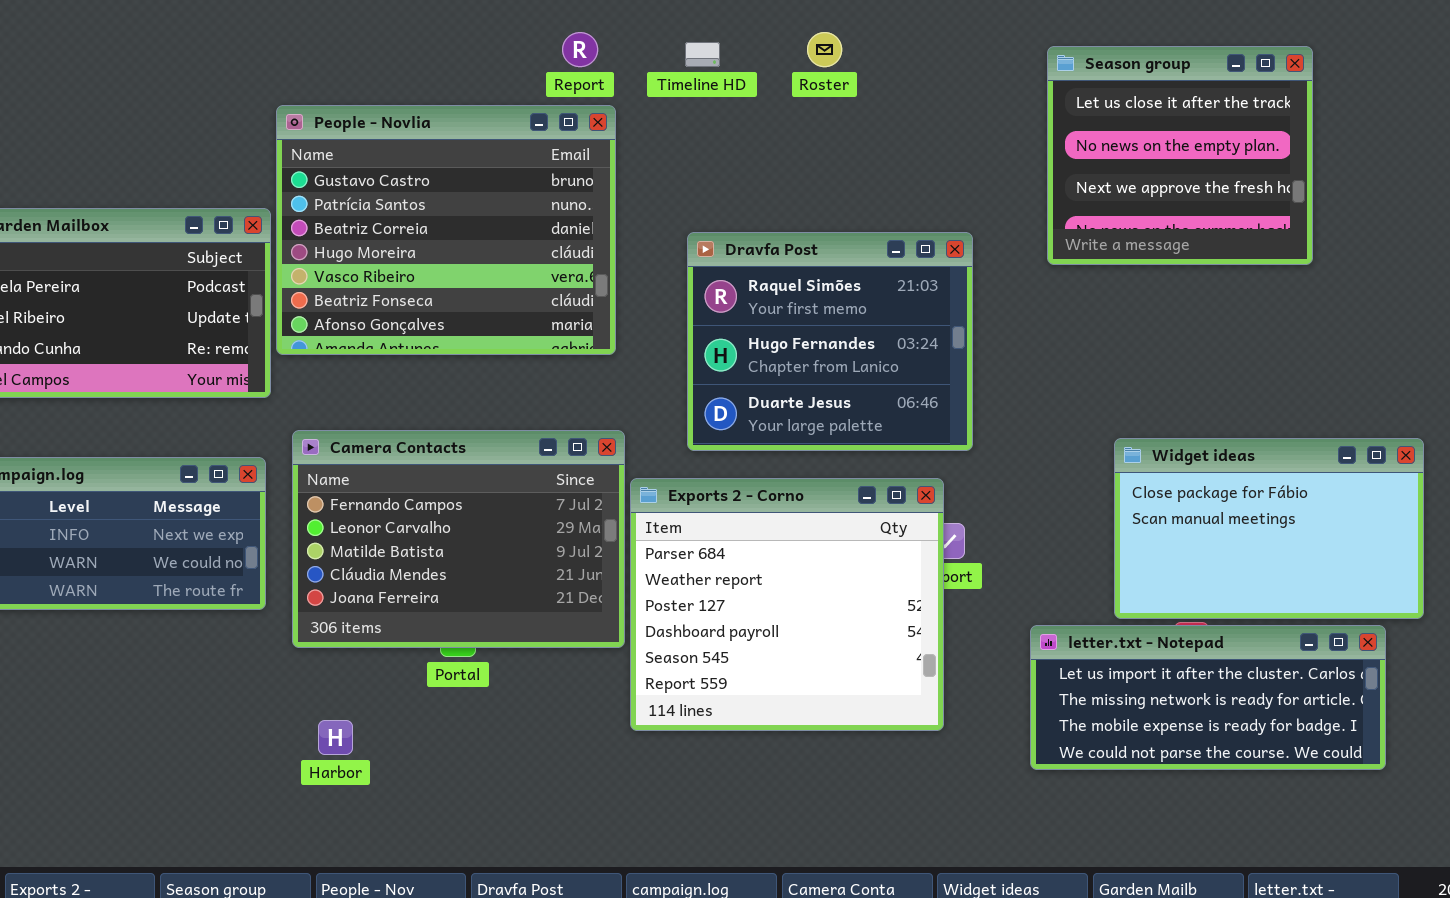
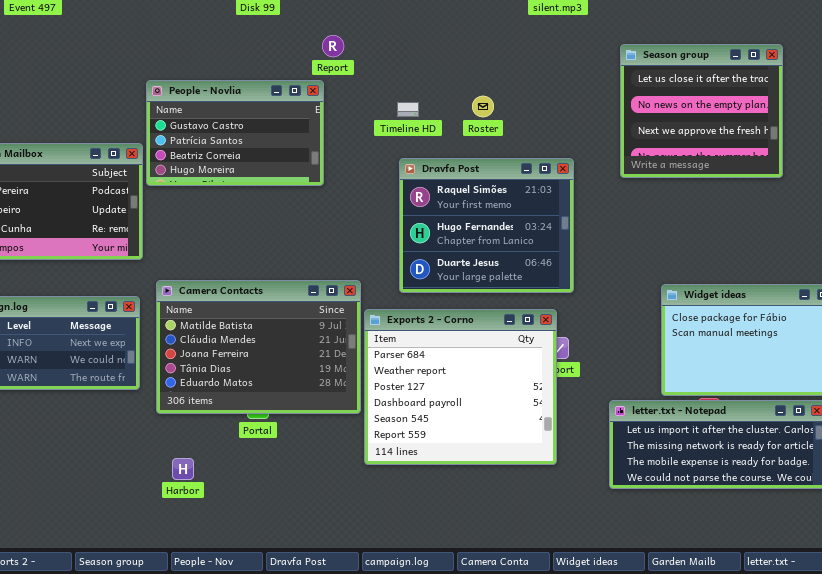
Roster: [807,32,842,67] -> [472,96,494,117], moved
Timeline HD: [685,42,720,67] -> [397,102,419,117], moved
People - Novlia: [276,105,616,355] -> [146,80,324,186], resized
Camera Contacts: [292,430,625,648] -> [156,280,361,414], scrolled down 2 rows

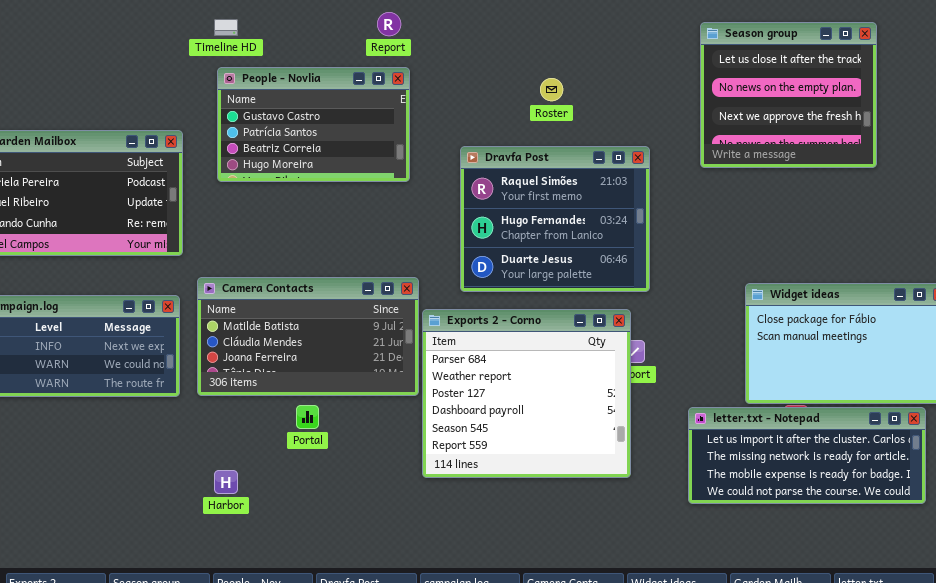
People - Novlia: [146,80,324,186] -> [217,67,410,182], moved
Timeline HD: [397,102,419,117] -> [214,19,238,36], moved
Camera Contacts: [156,280,361,414] -> [197,277,419,396], resized

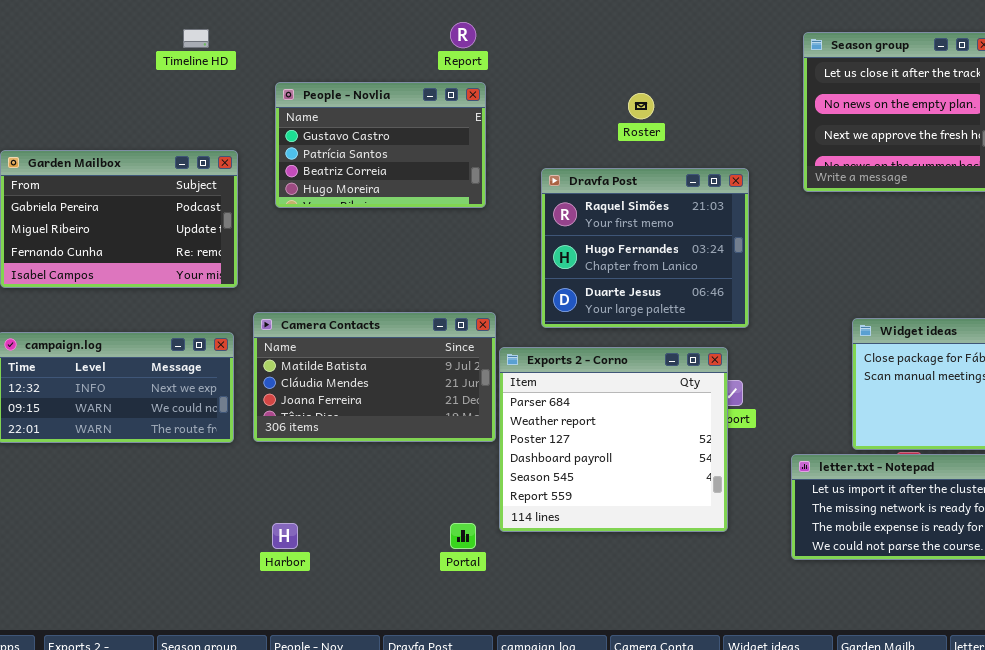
Timeline HD: [214,19,238,36] -> [183,29,209,48], moved
Portal: [296,405,319,429] -> [450,523,476,549], moved

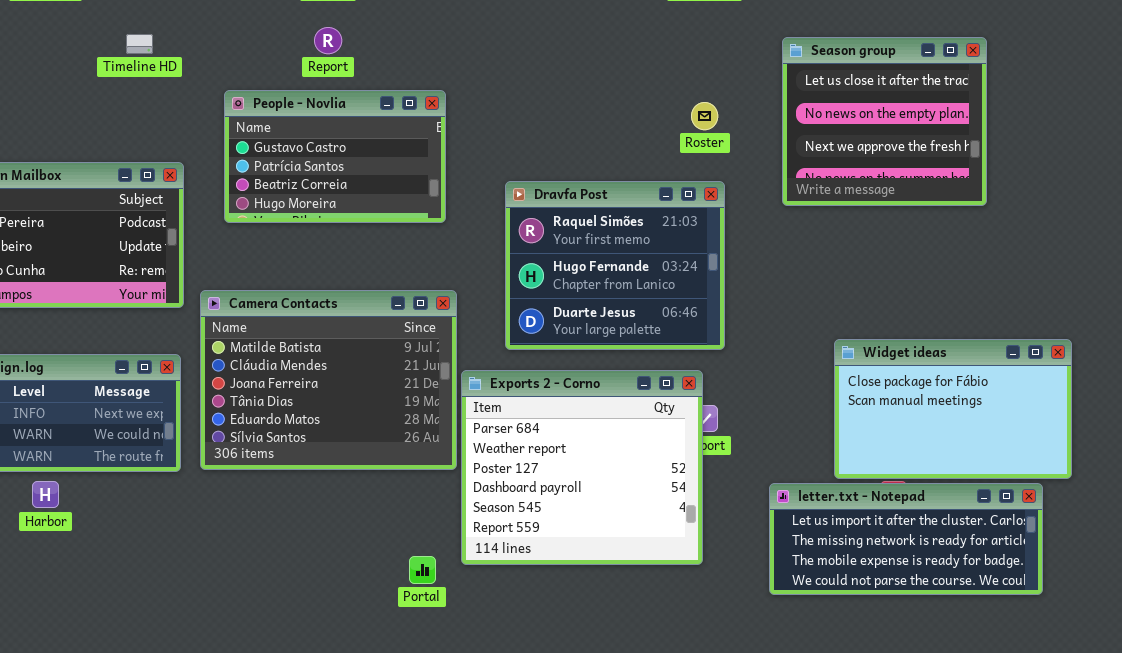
Report: [450,22,476,48] -> [314,27,342,54], moved
Roster: [628,93,654,119] -> [691,102,718,130], moved
Camera Contacts: [253,312,496,442] -> [200,290,457,470], resized
Harbor: [272,523,298,549] -> [32,481,59,508], moved

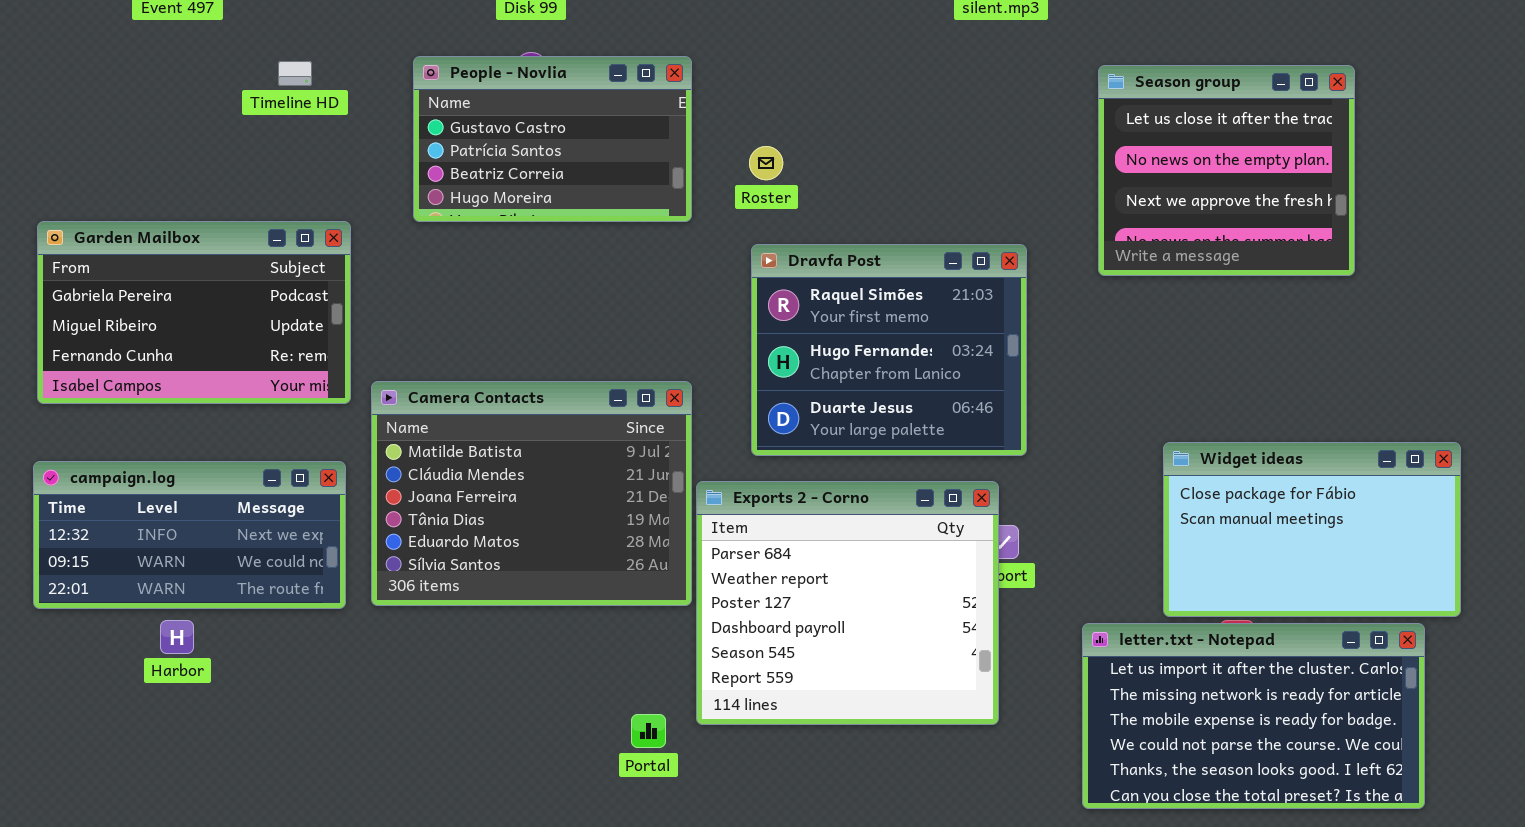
People - Novlia: [224,90,446,223] -> [413,56,692,222], moved
Roster: [691,102,718,130] -> [749,146,783,180], moved
letter.txt - Notepad: [769,483,1043,595] -> [1082,623,1425,809], resized

